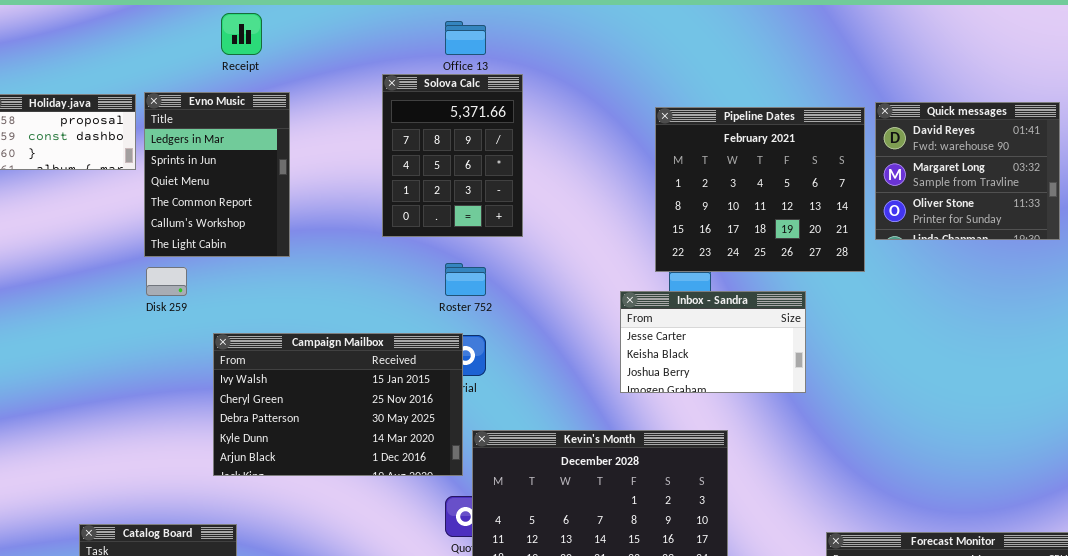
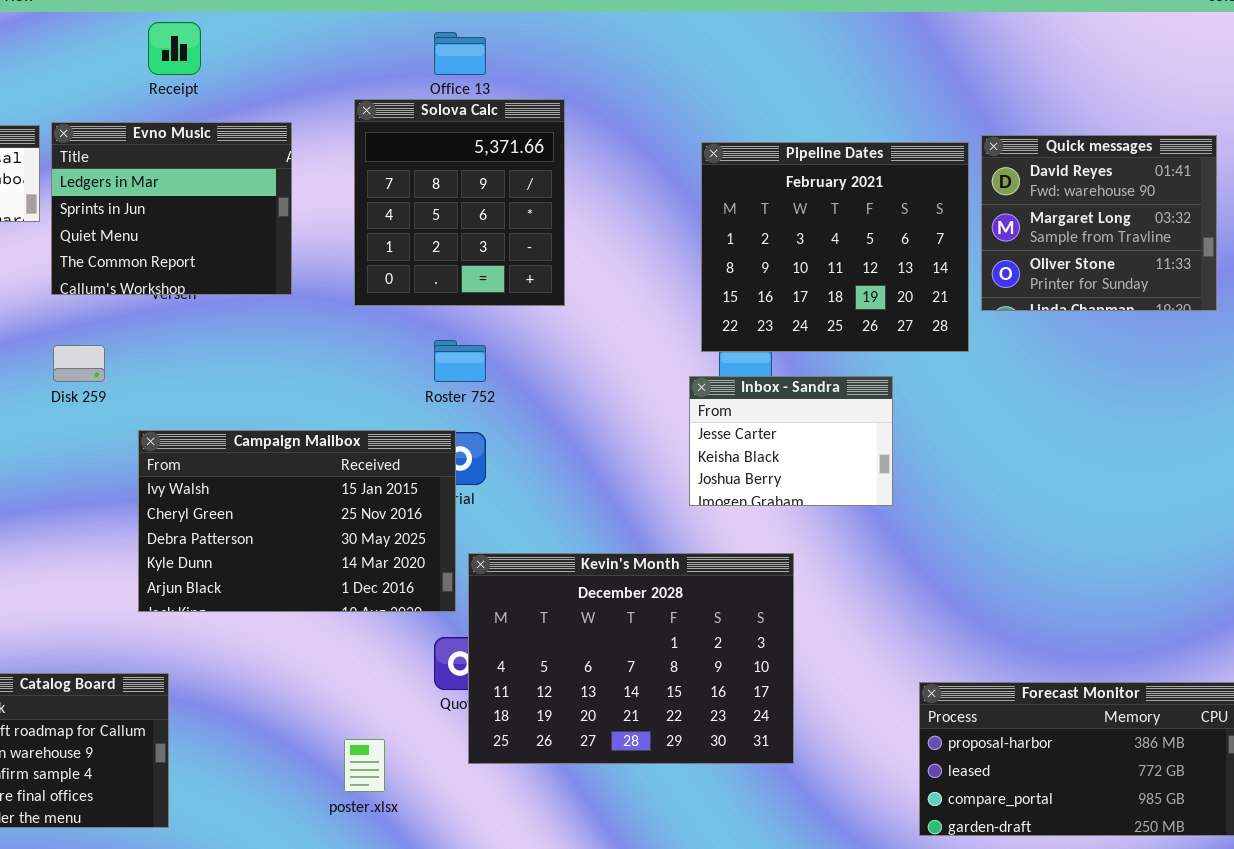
Solova Calc: [382,74,523,237] -> [354,99,565,306], resized
Evno Music: [144,92,290,257] -> [51,122,292,295], resized
Inbox - Sandra: [620,291,806,393] -> [689,376,893,506], resized

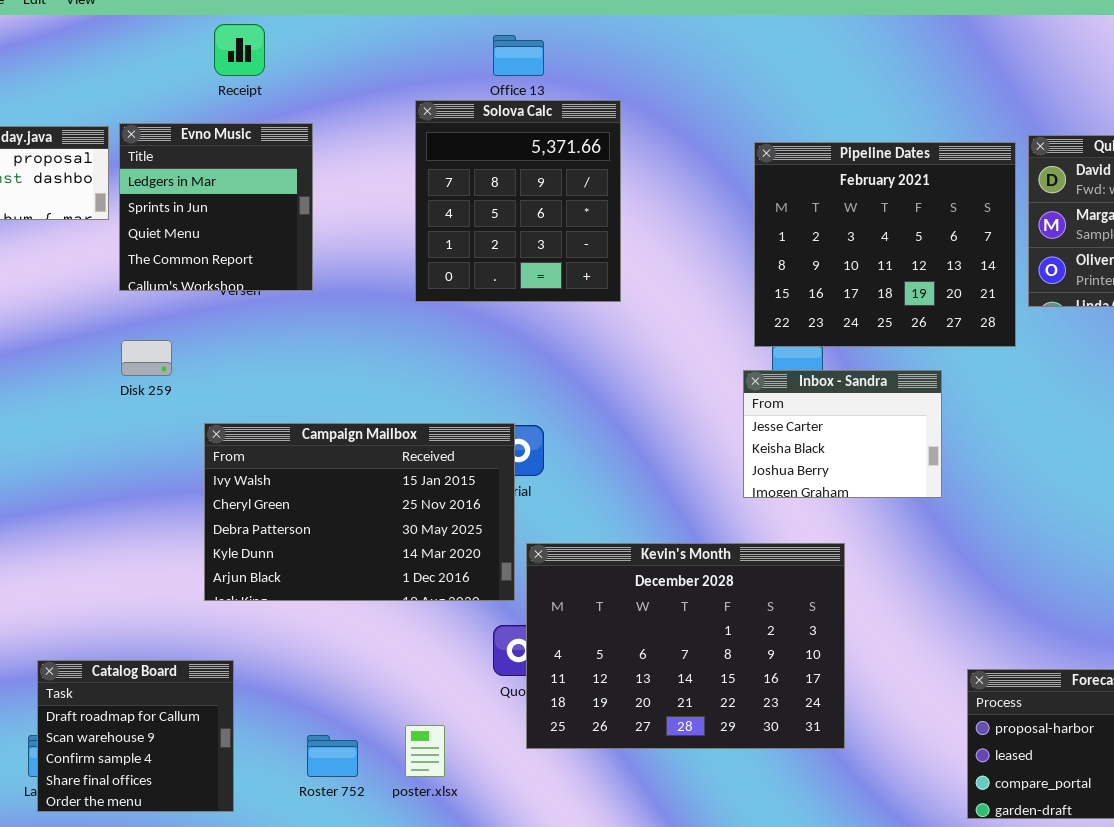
Evno Music: [51,122,292,295] -> [119,123,313,291], resized
Roster 752: [434,340,486,382] -> [307,735,358,777], moved

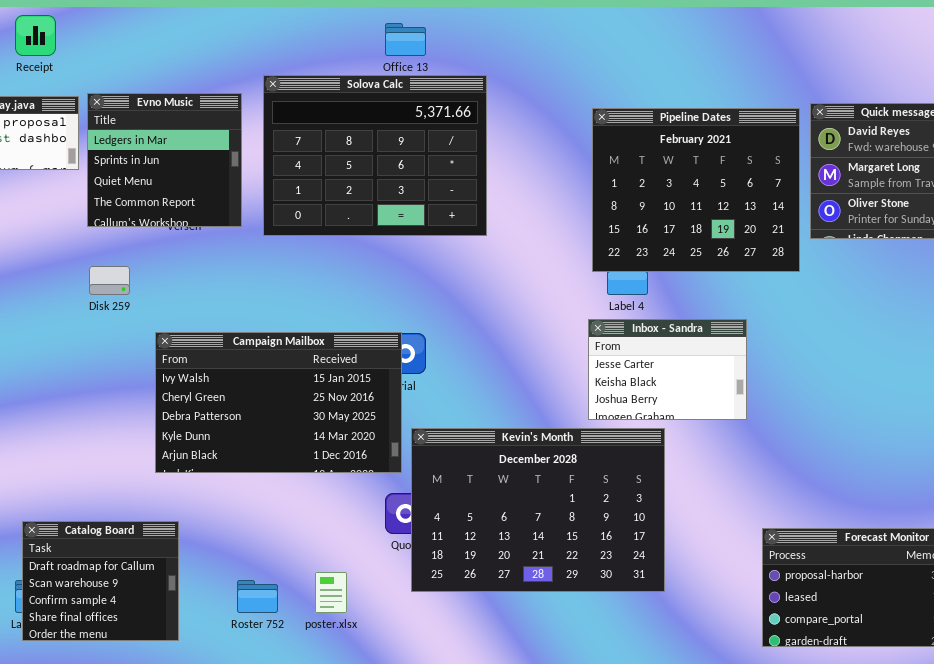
Receipt: [214,24,265,76] -> [15,15,56,56], moved
Solova Calc: [415,100,621,302] -> [263,75,487,236], resized
Inbox - Sandra: [743,370,942,498] -> [588,319,747,420], moved

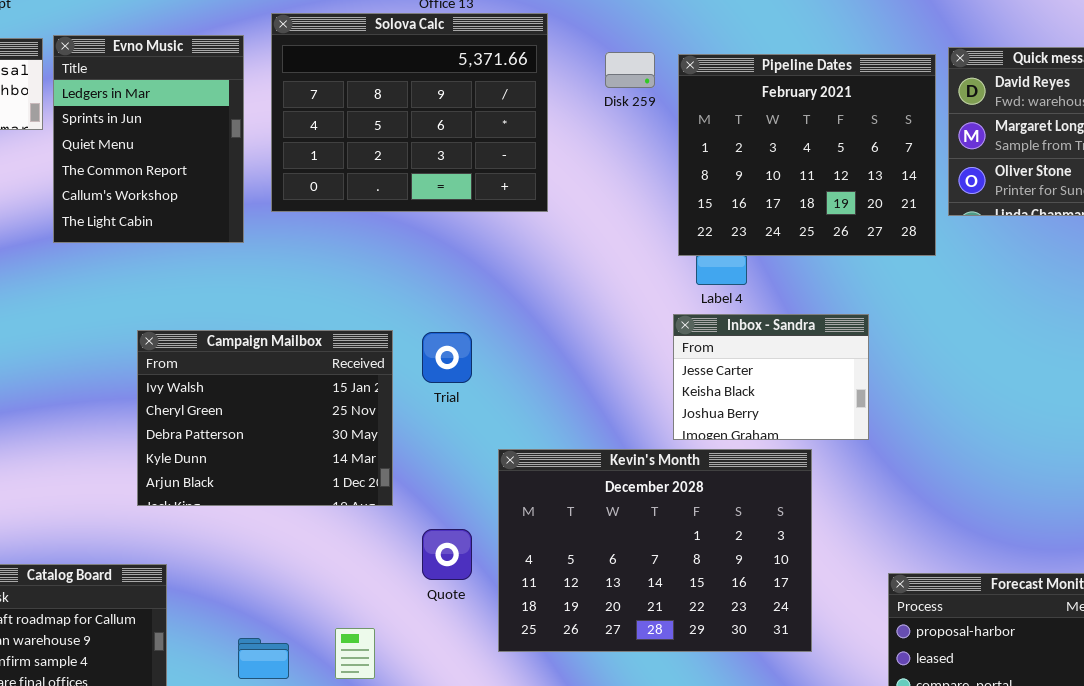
Evno Music: [87,93,242,227] -> [53,35,244,243], resized
Disk 259: [89,266,130,295] -> [605,52,655,88], moved
Campaign Mailbox: [155,332,402,473] -> [137,330,393,506], resized
Kevin's Month: [411,428,665,592] -> [498,449,812,652], moved

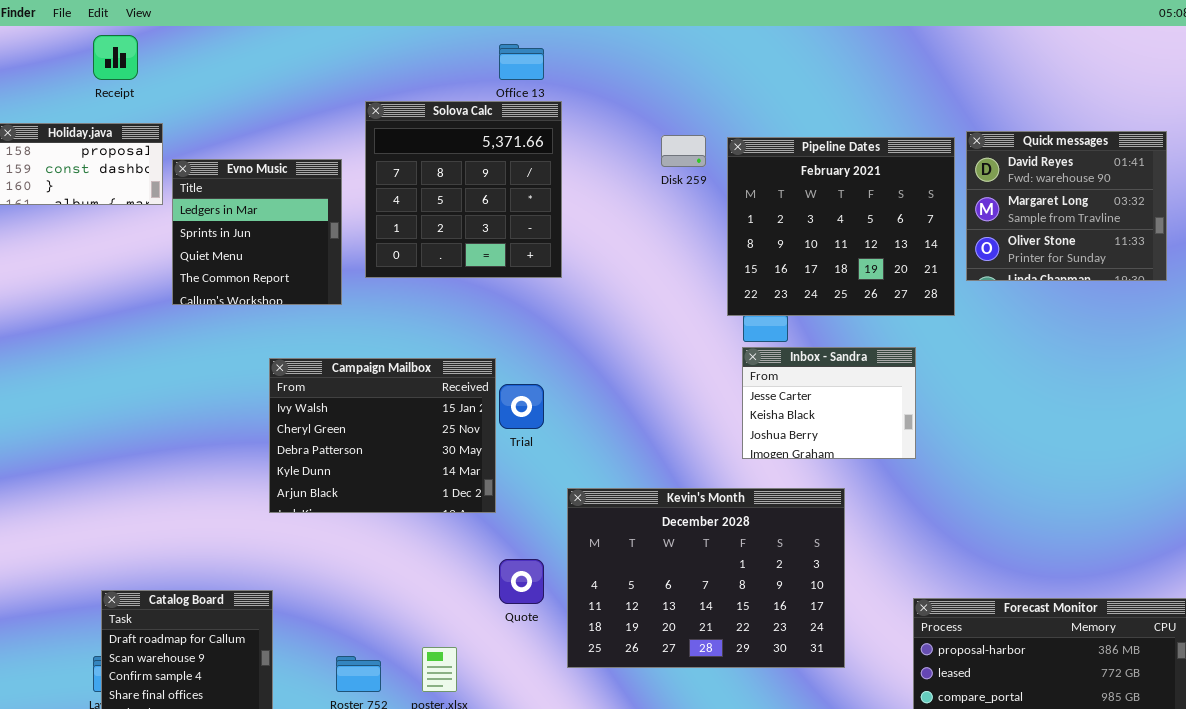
Solova Calc: [271,13,548,212] -> [365,101,562,278], resized
Evno Music: [53,35,244,243] -> [172,159,342,305], resized
Inbox - Sandra: [673,314,869,440] -> [742,347,916,459], moved
Campaign Mailbox: [137,330,393,506] -> [269,358,496,513], moved

